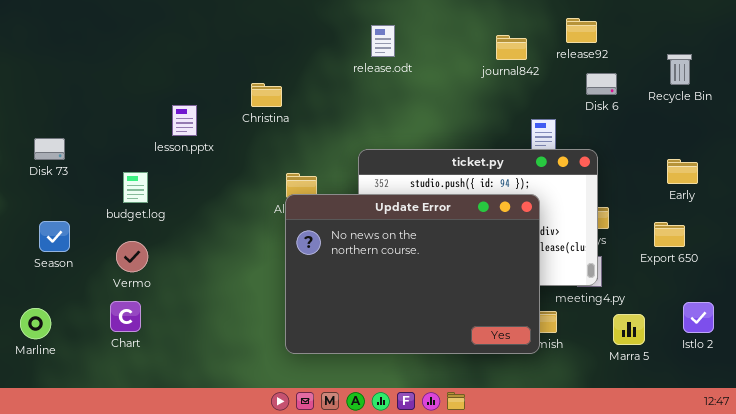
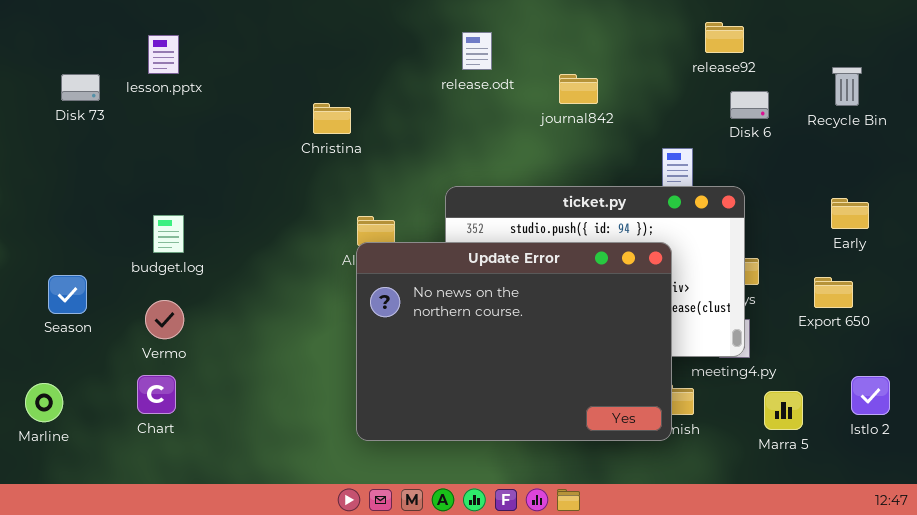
journal842: [496,35,527,60] -> [559,74,598,104], moved
lesson.pptx: [172,105,197,136] -> [148,35,179,74], moved
Disk 73: [34,138,65,160] -> [61,74,100,101], moved

